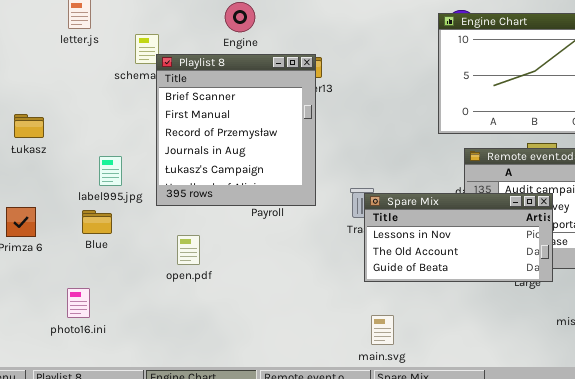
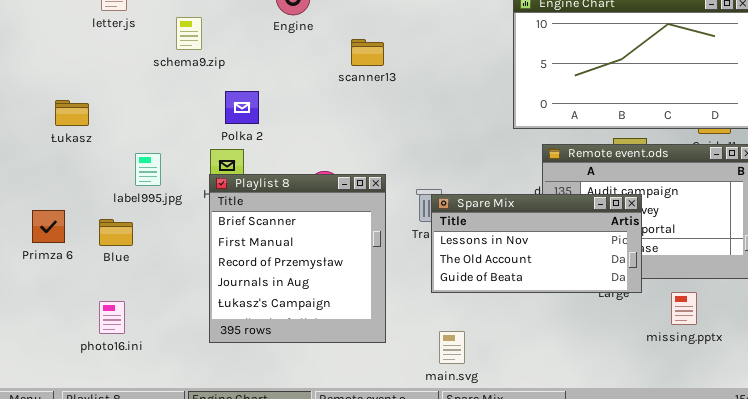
Playlist 8: [156,54,316,206] -> [209,174,386,343], moved
Łukasz: [14,114,44,138] -> [55,100,89,126], moved
Blue: [82,210,112,234] -> [99,219,133,246], moved

